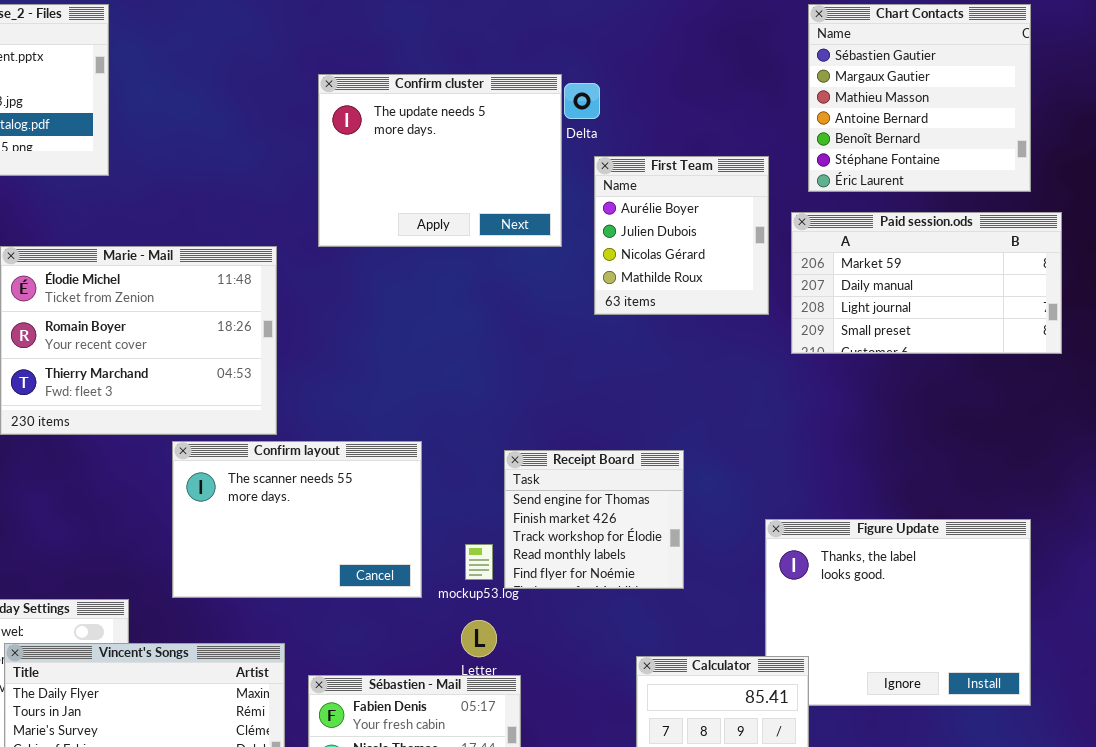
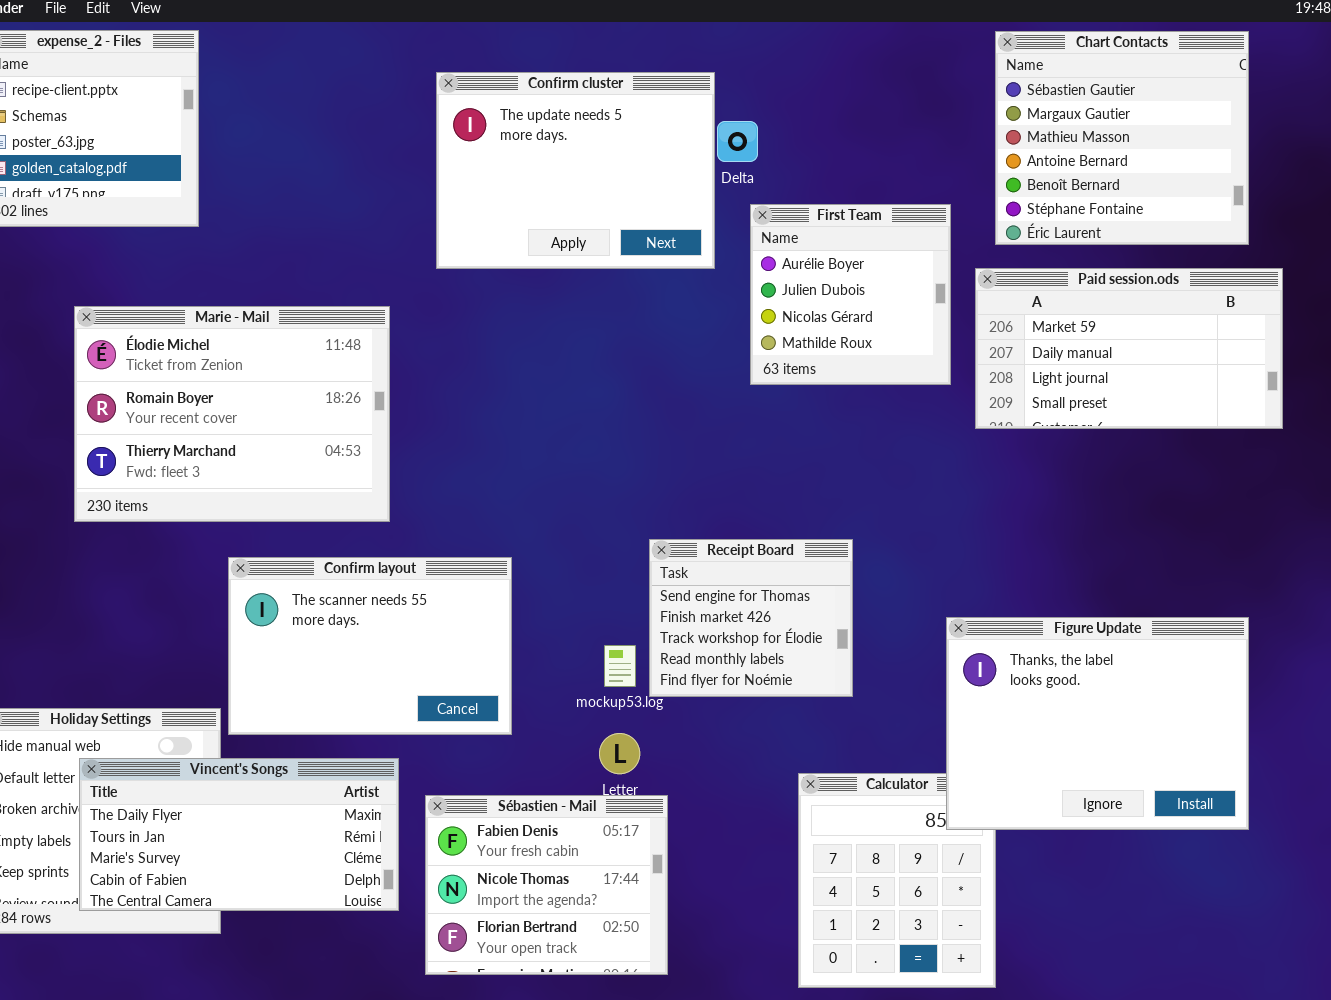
Confirm cluster: [318,74,562,247] -> [436,72,715,269], moved
Confirm layout: [172,441,422,598] -> [228,557,512,735], moved
Figure Update: [765,519,1031,706] -> [946,617,1249,830], raised

